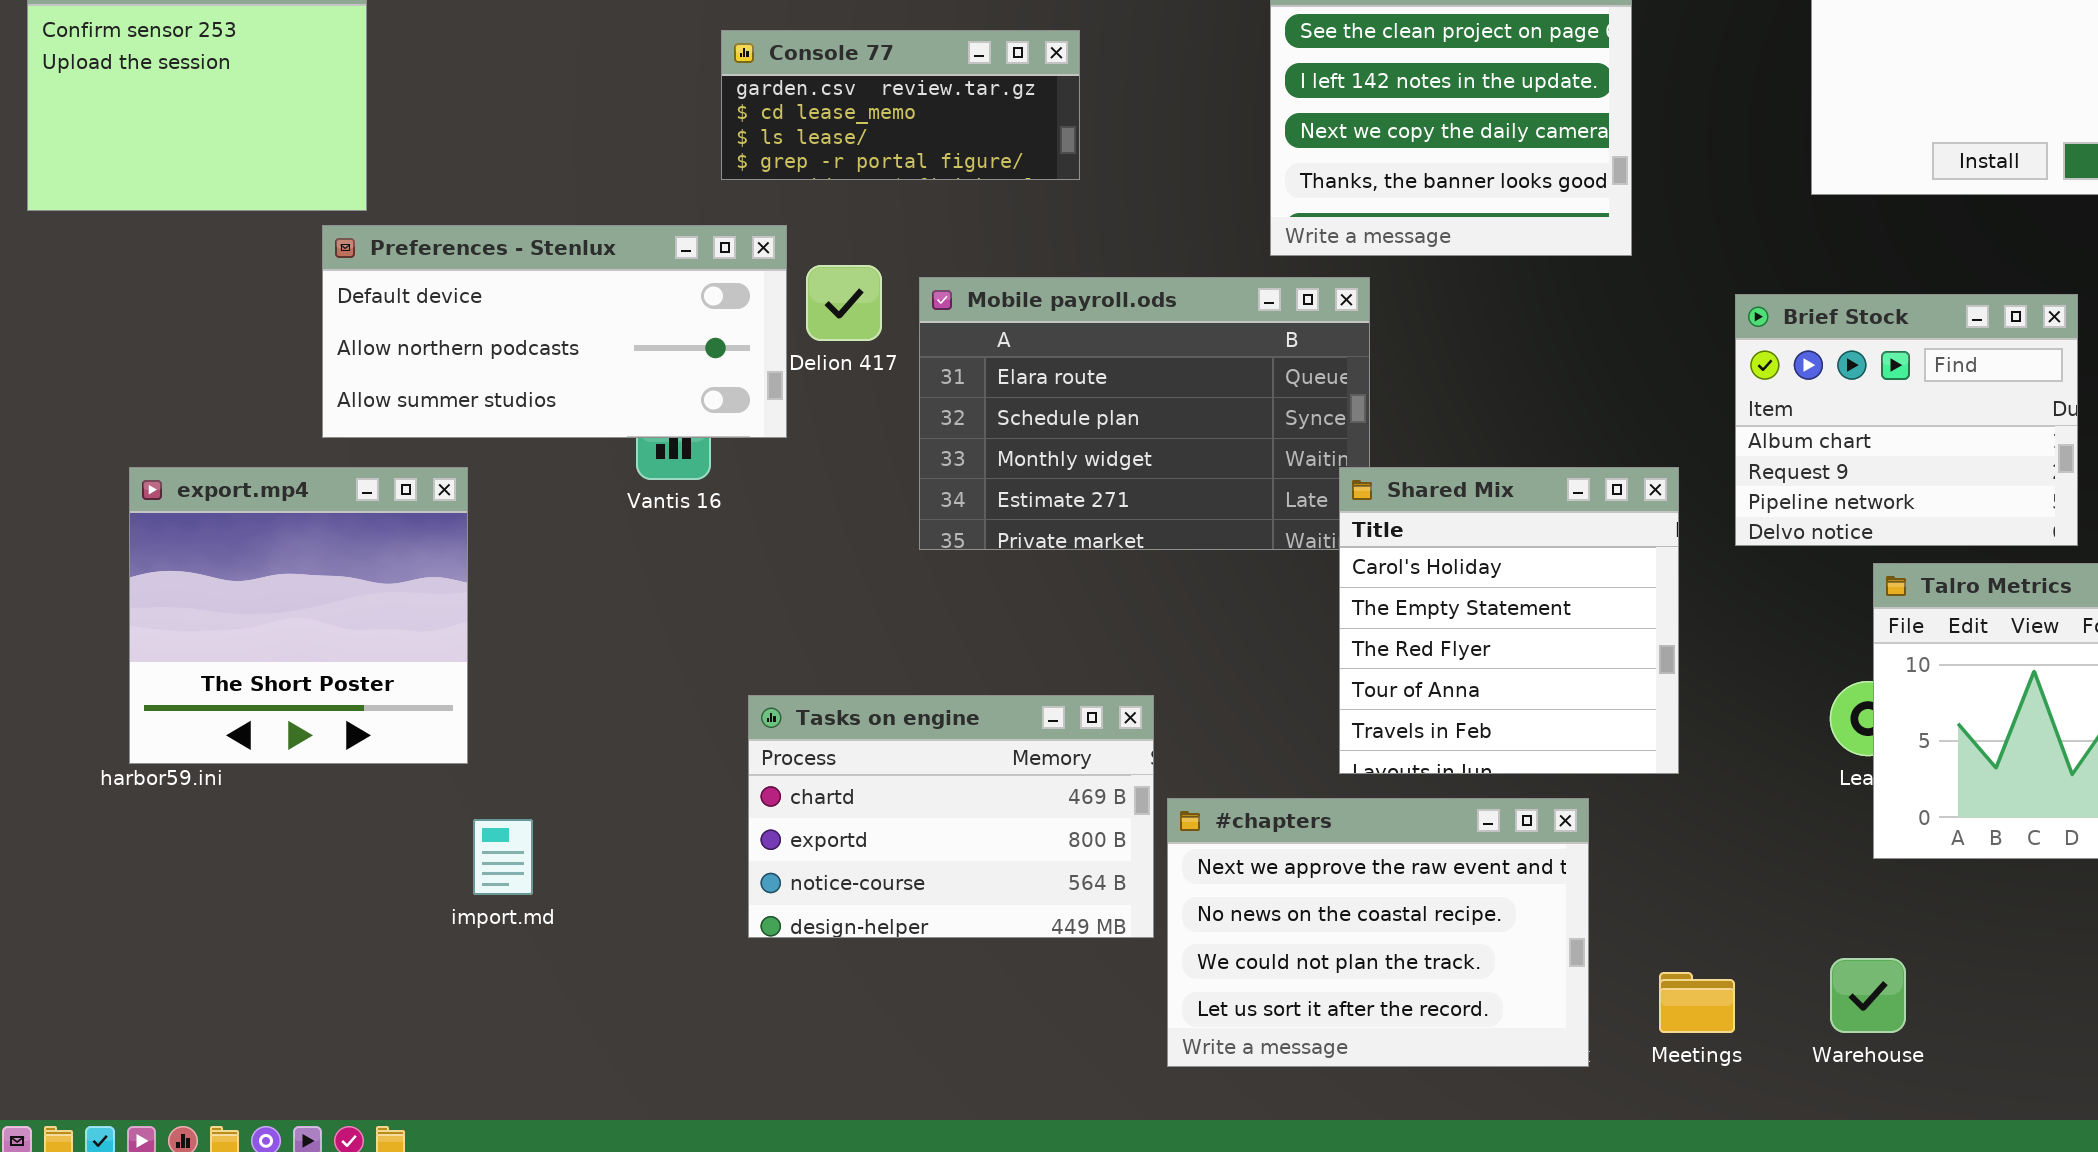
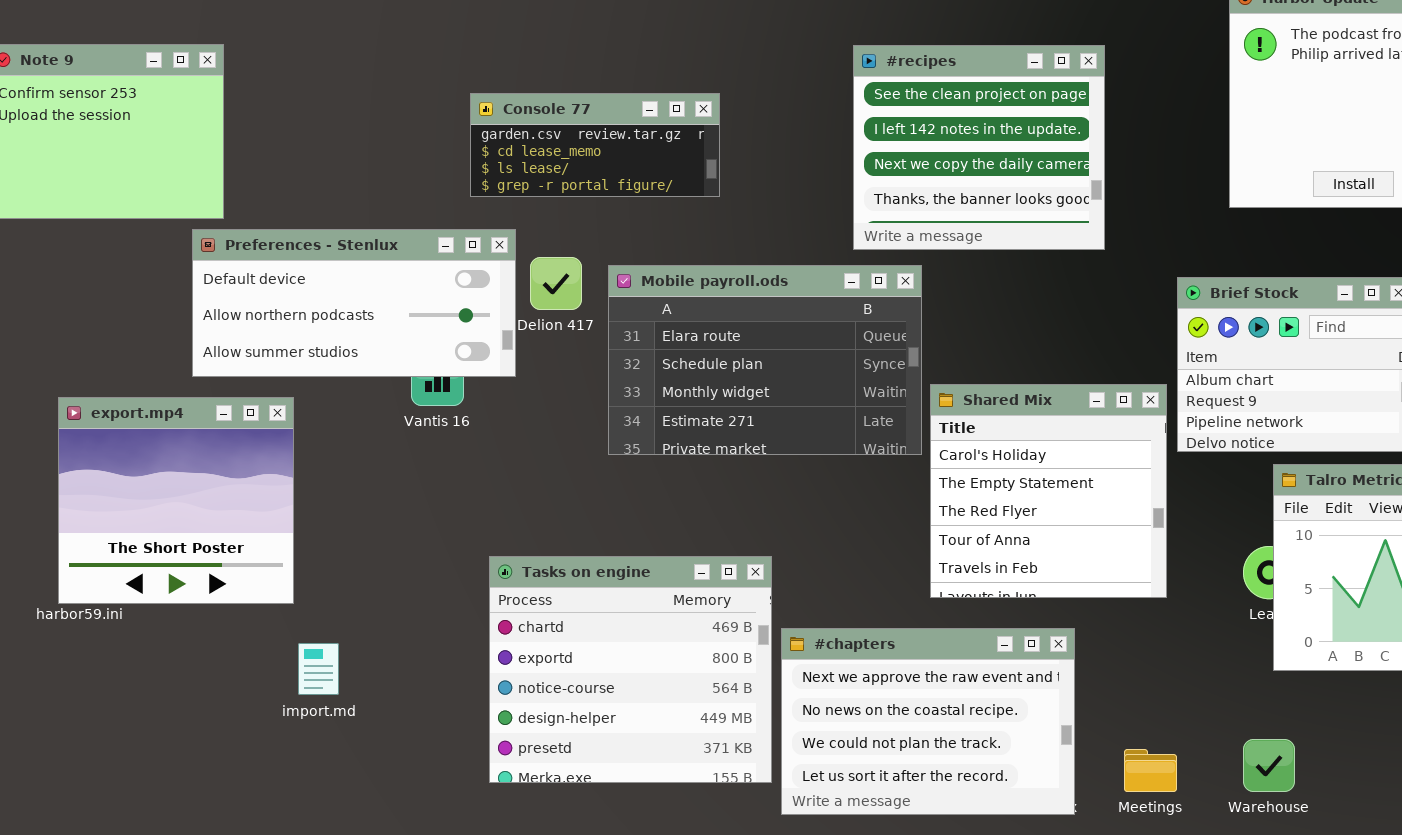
Shared Mix: [1339,467,1679,774] -> [930,384,1167,598], moved
Tasks on engine: [748,695,1154,938] -> [489,556,772,783], resized

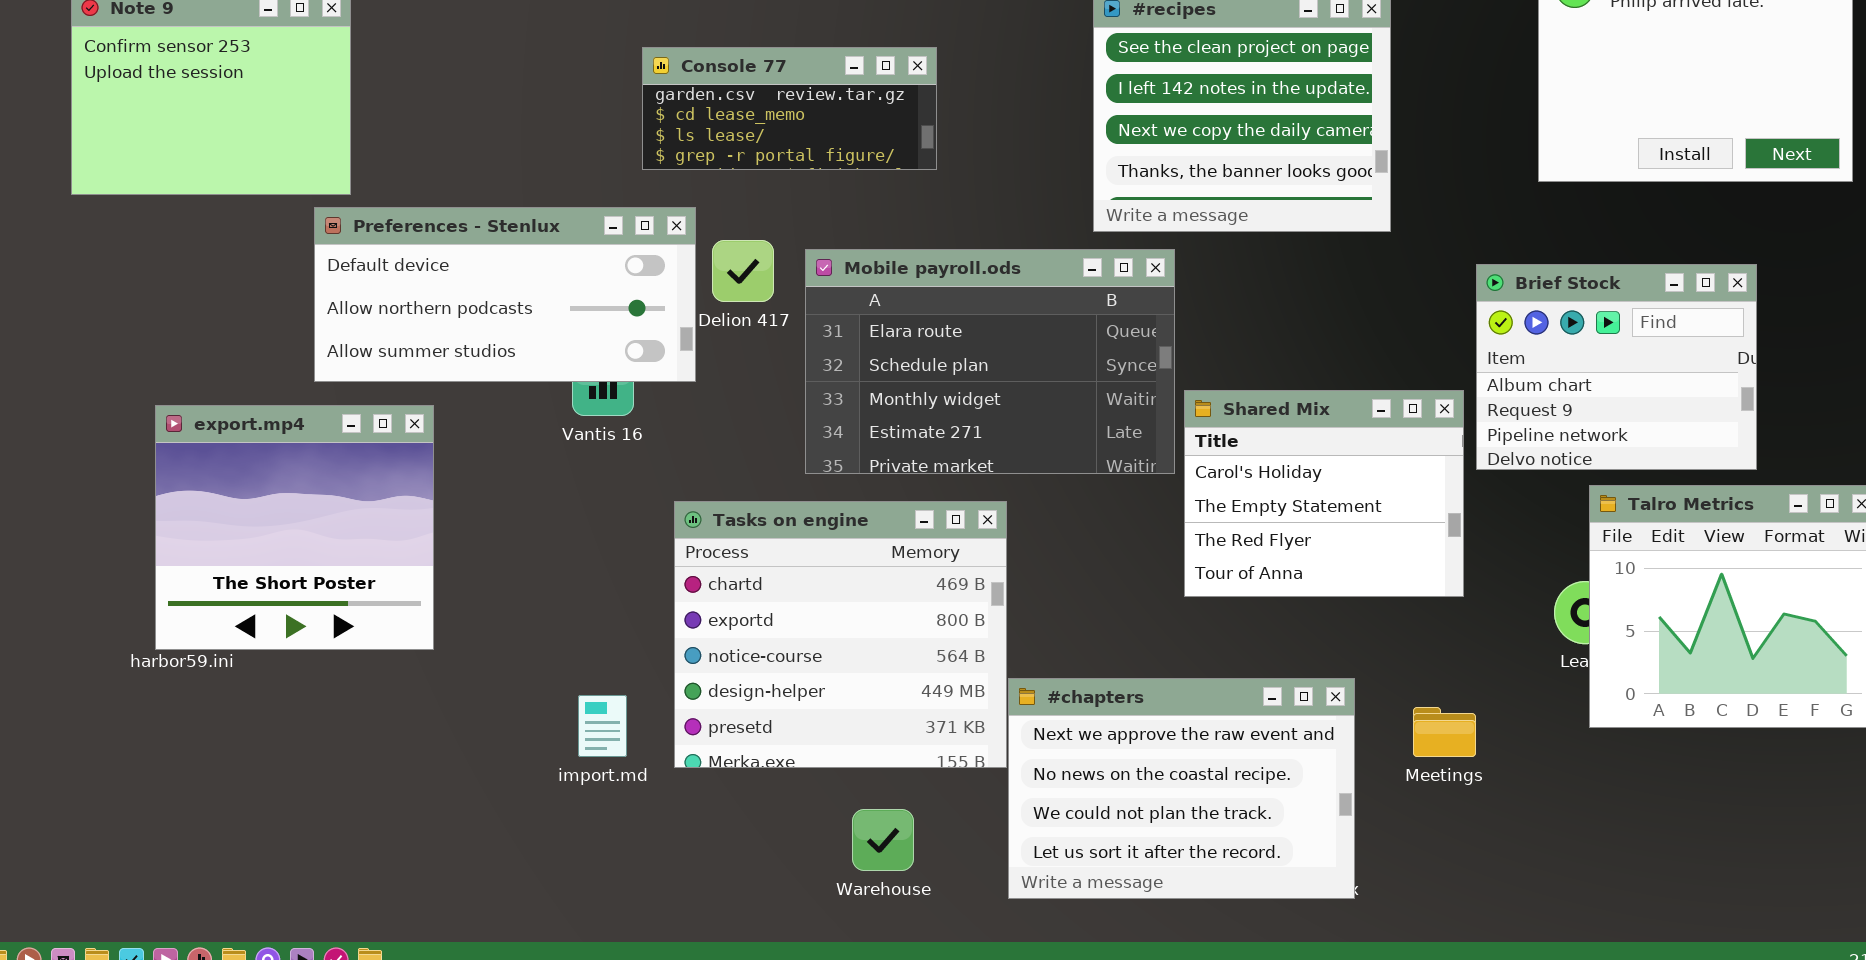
Shared Mix: [930,384,1167,598] -> [1184,390,1464,597], resized
Tasks on engine: [489,556,772,783] -> [674,501,1007,768], moved
import.md: [298,643,339,695] -> [578,695,627,757], moved
Warehouse: [1243,739,1295,792] -> [852,809,914,871], moved
Meetings: [1124,749,1177,792] -> [1413,707,1476,757], moved

